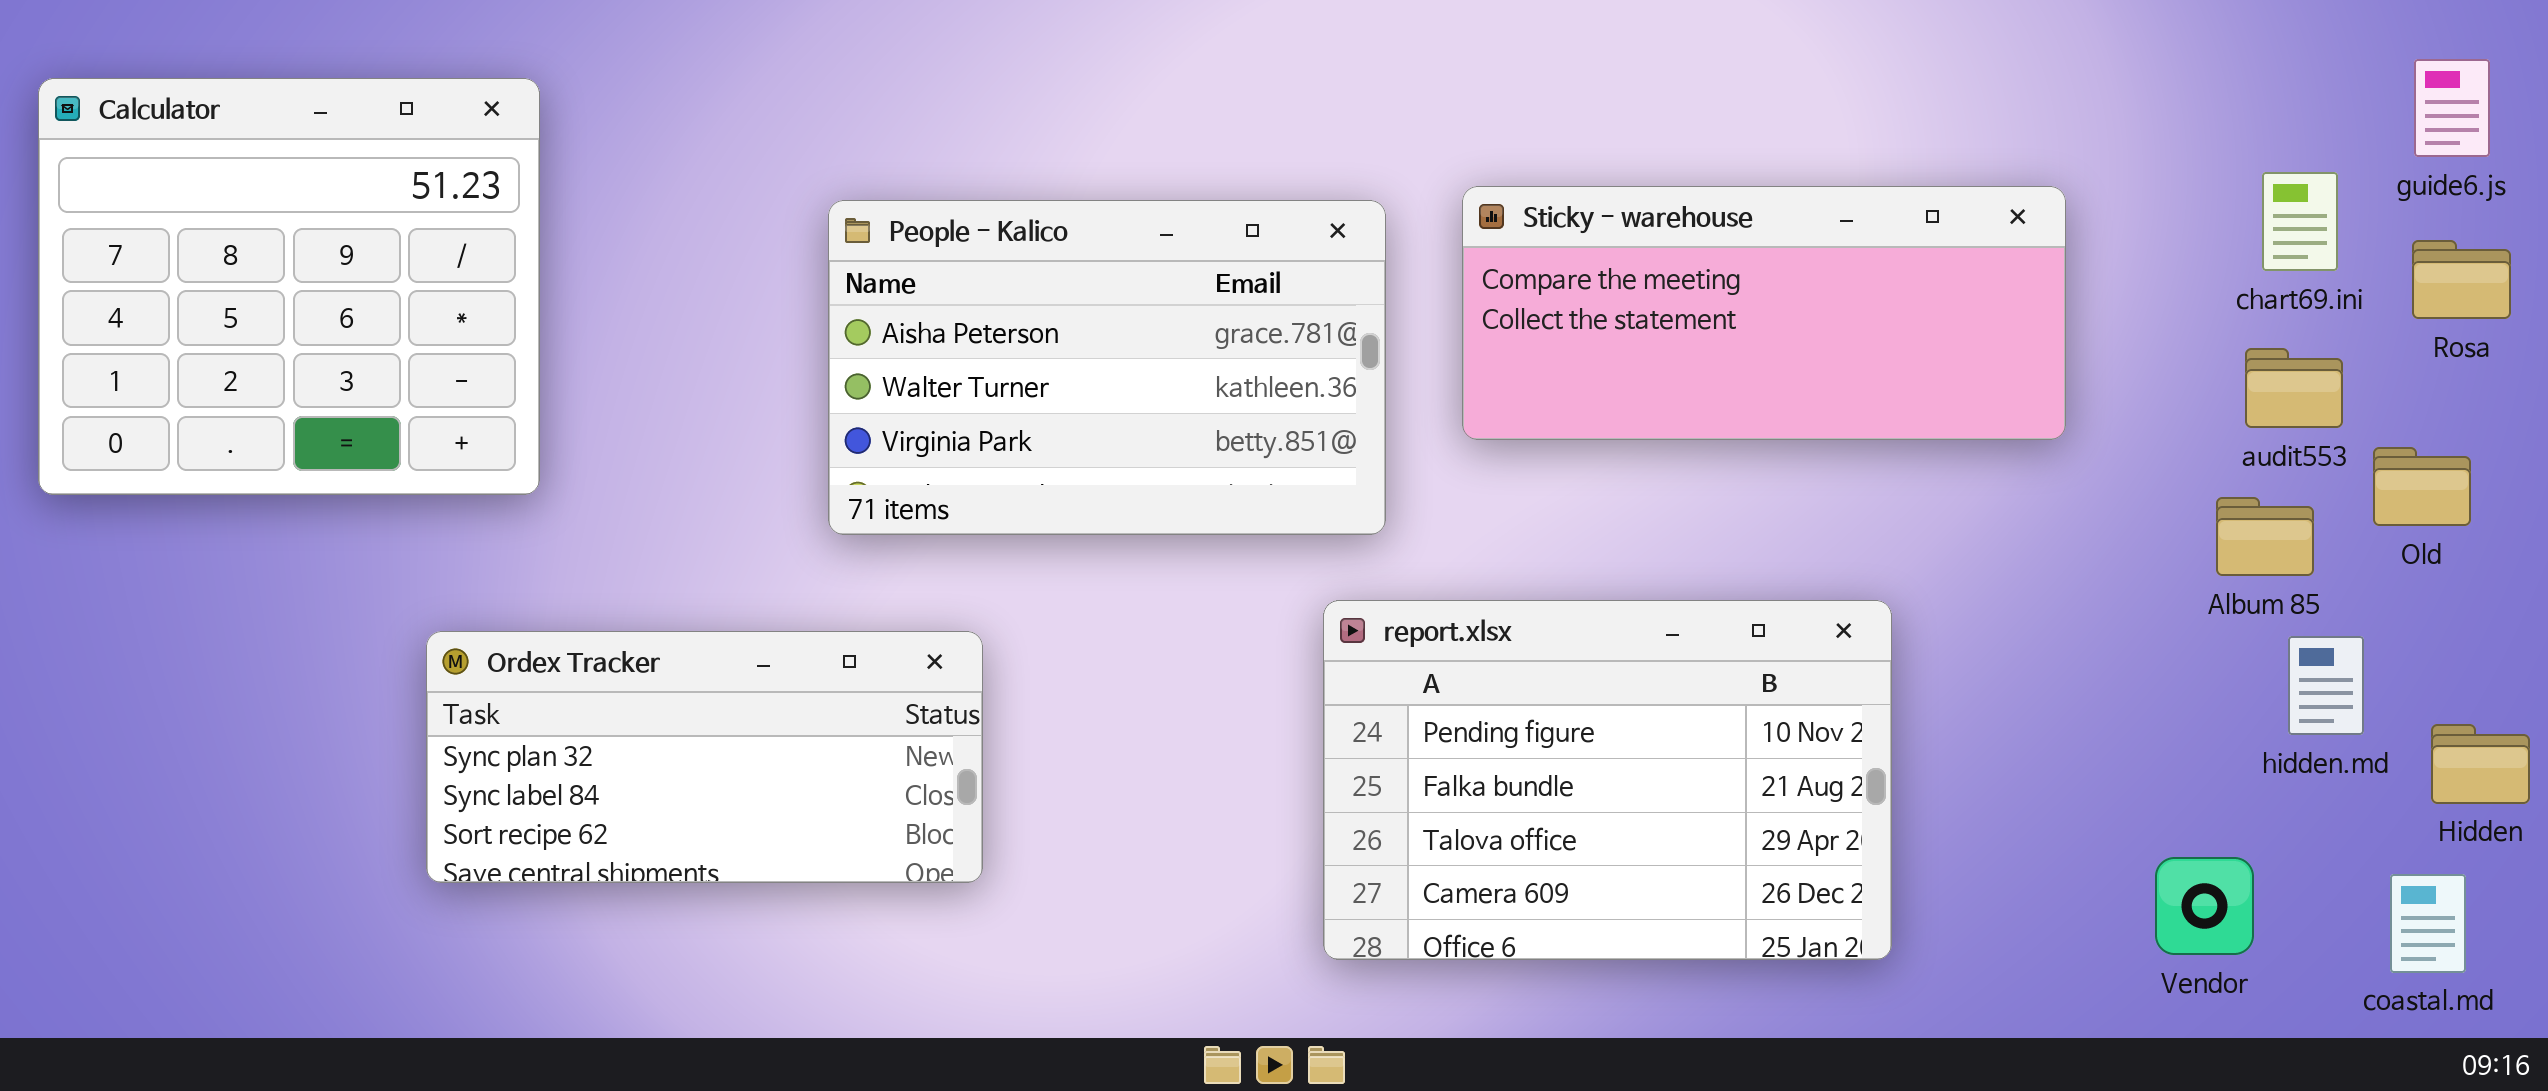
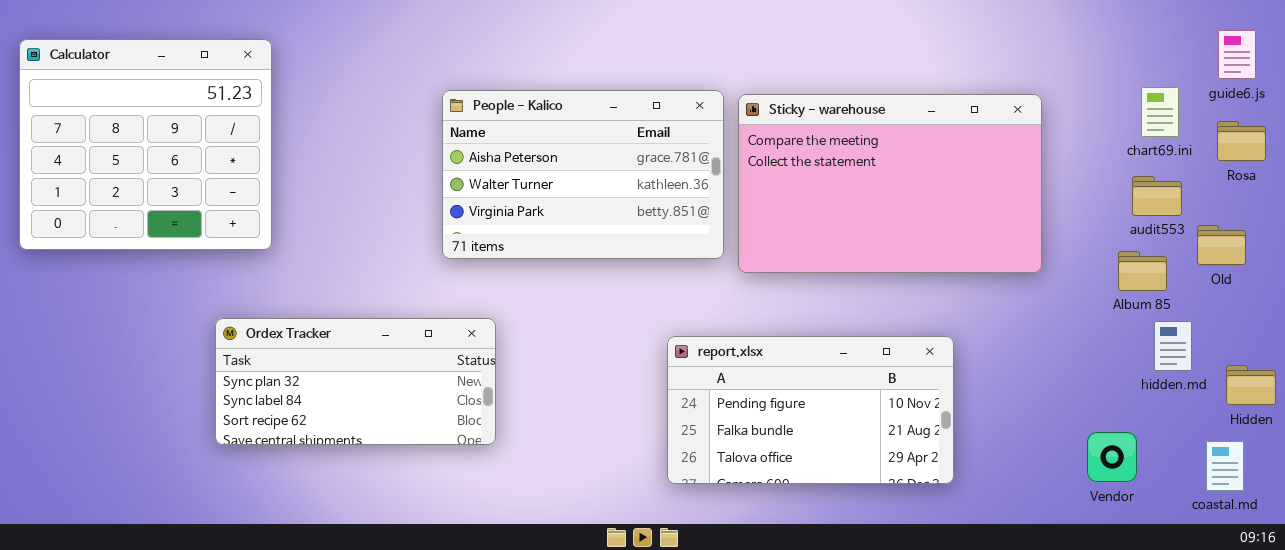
Sticky - warehouse: [1462,186,2066,440] -> [738,94,1042,273], resized
People - Kalico: [828,200,1386,535] -> [442,90,724,259], moved
report.xlsx: [1323,600,1892,960] -> [667,336,954,484], resized

